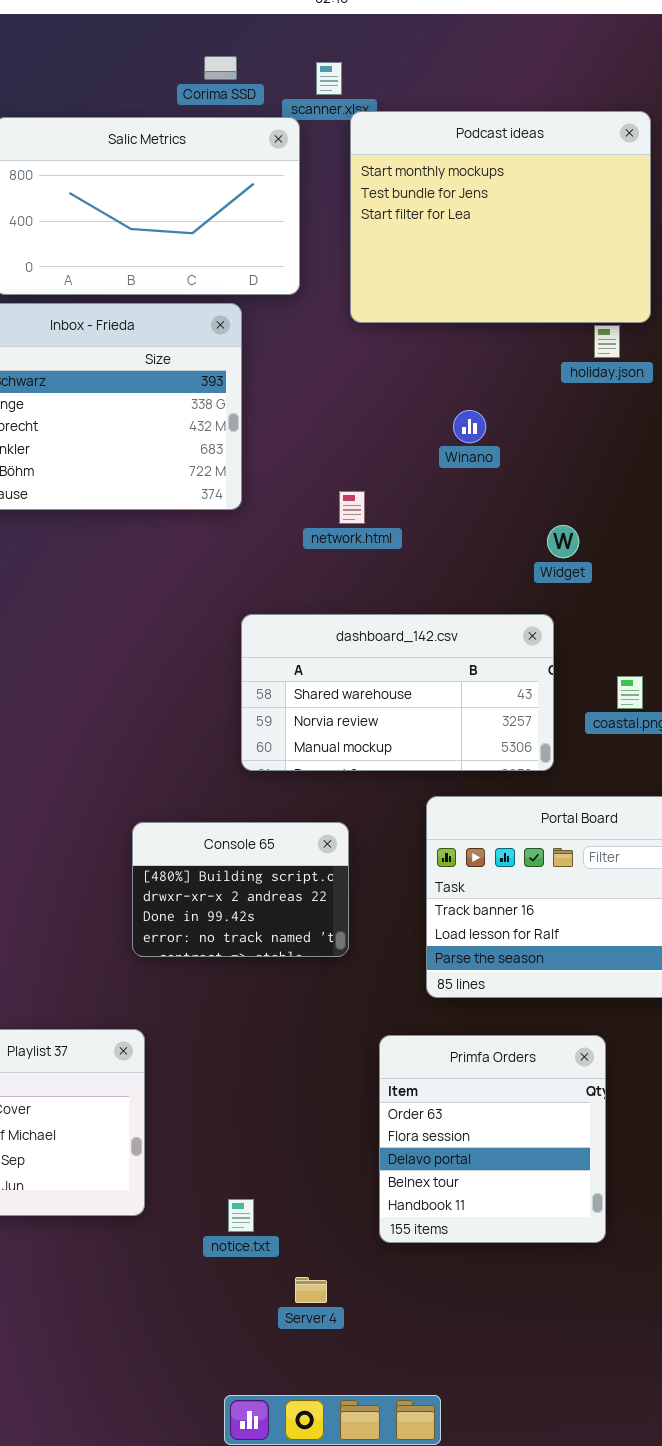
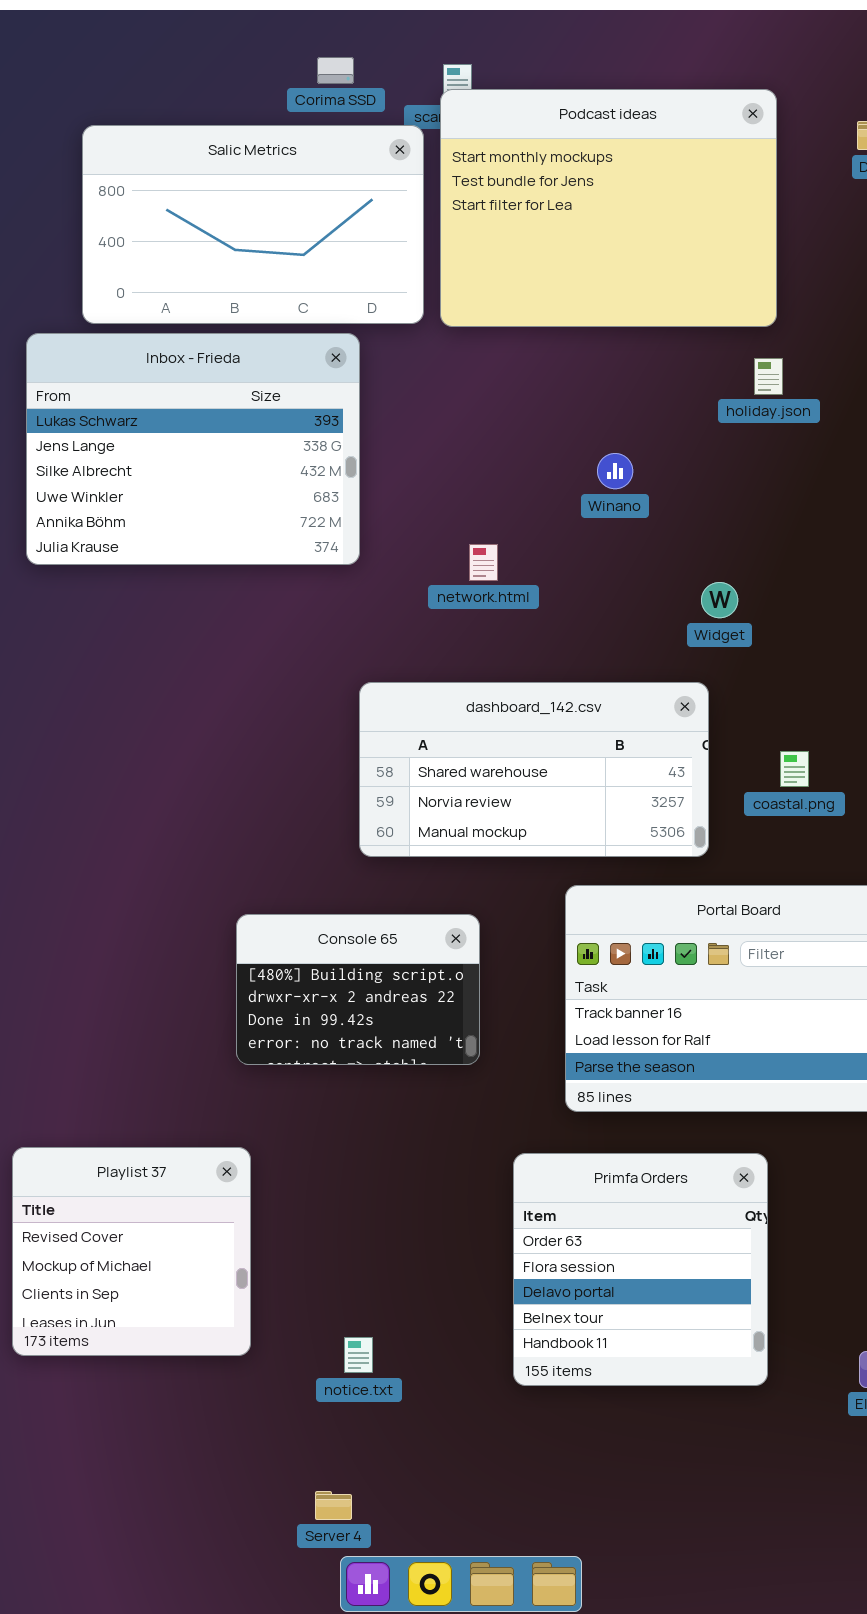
Podcast ideas: [350,111,651,323] -> [440,89,777,327], moved
Server 4: [295,1277,327,1303] -> [315,1491,352,1520], moved

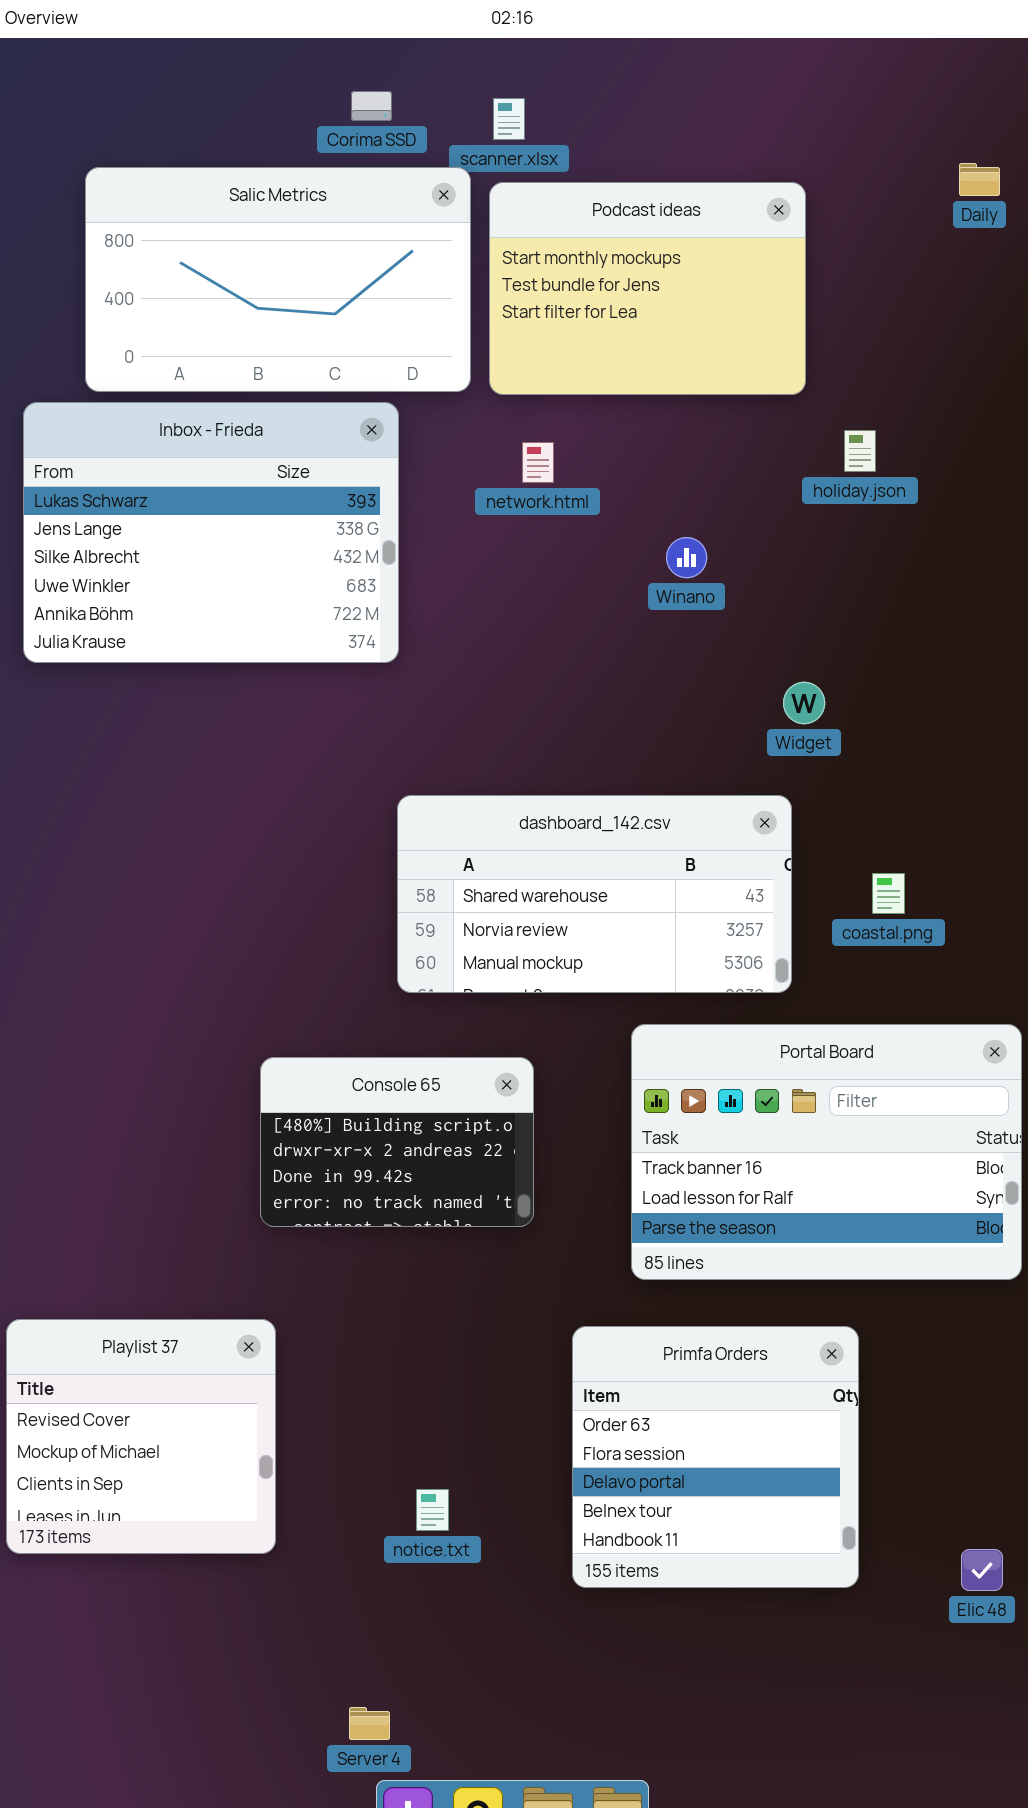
Podcast ideas: [440,89,777,327] -> [489,182,806,395], resized
network.html: [469,544,498,581] -> [522,442,554,483], moved
notice.txt: [344,1337,373,1373] -> [416,1489,449,1531], moved

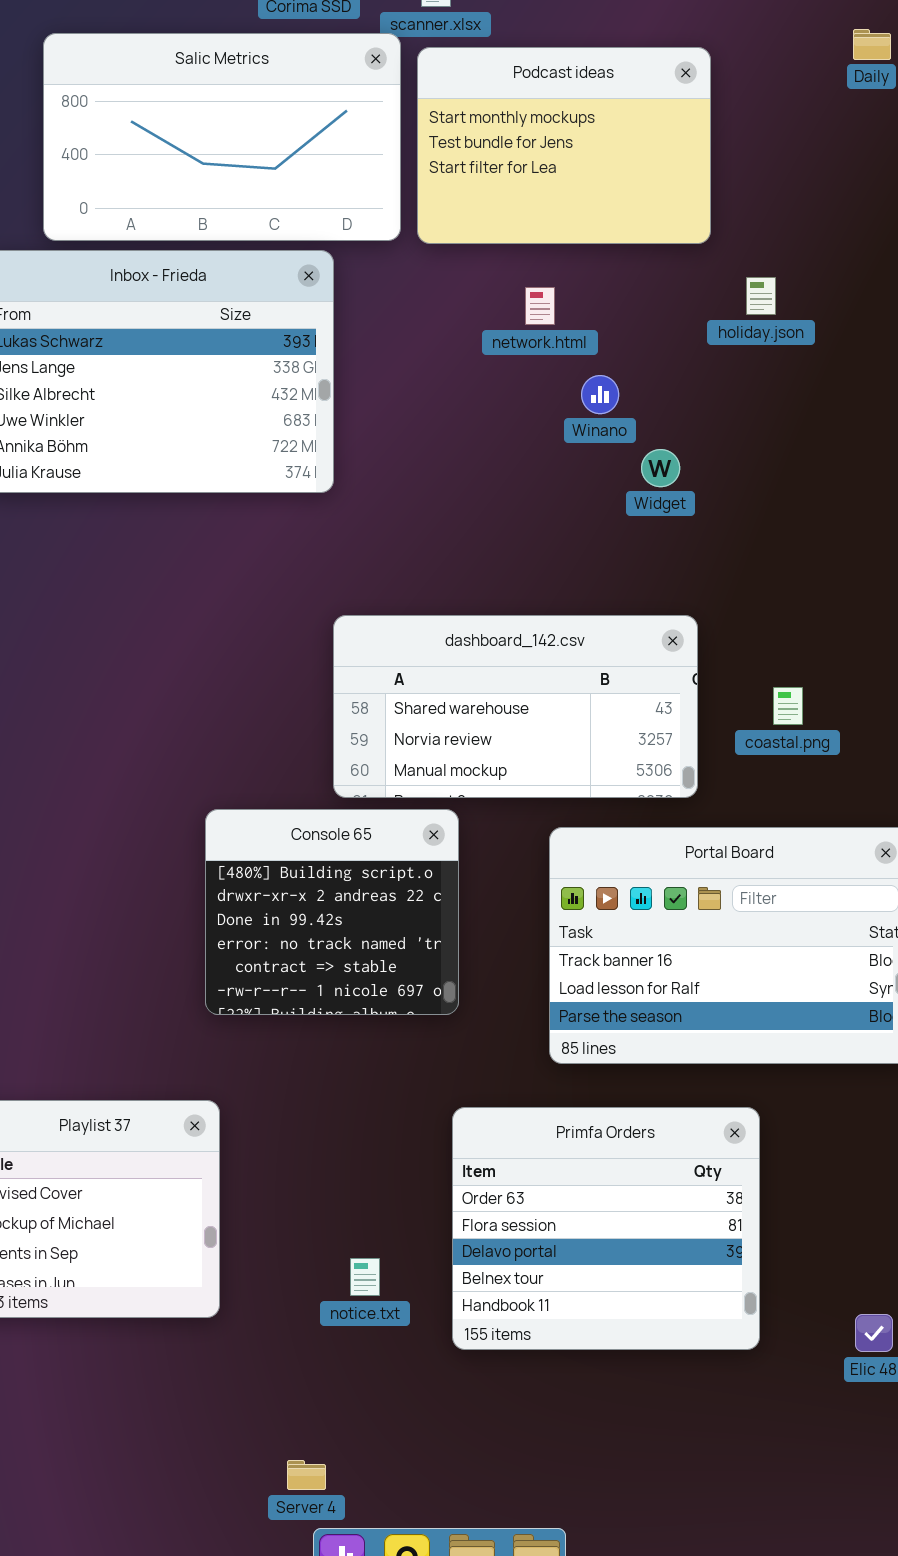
network.html: [522,442,554,483] -> [525,287,555,325], moved
Widget: [783,682,825,724] -> [641,449,680,487], moved
Console 65: [260,1057,534,1227] -> [205,809,459,1015], resized
Primfa Orders: [572,1326,859,1588] -> [452,1107,760,1350], resized

